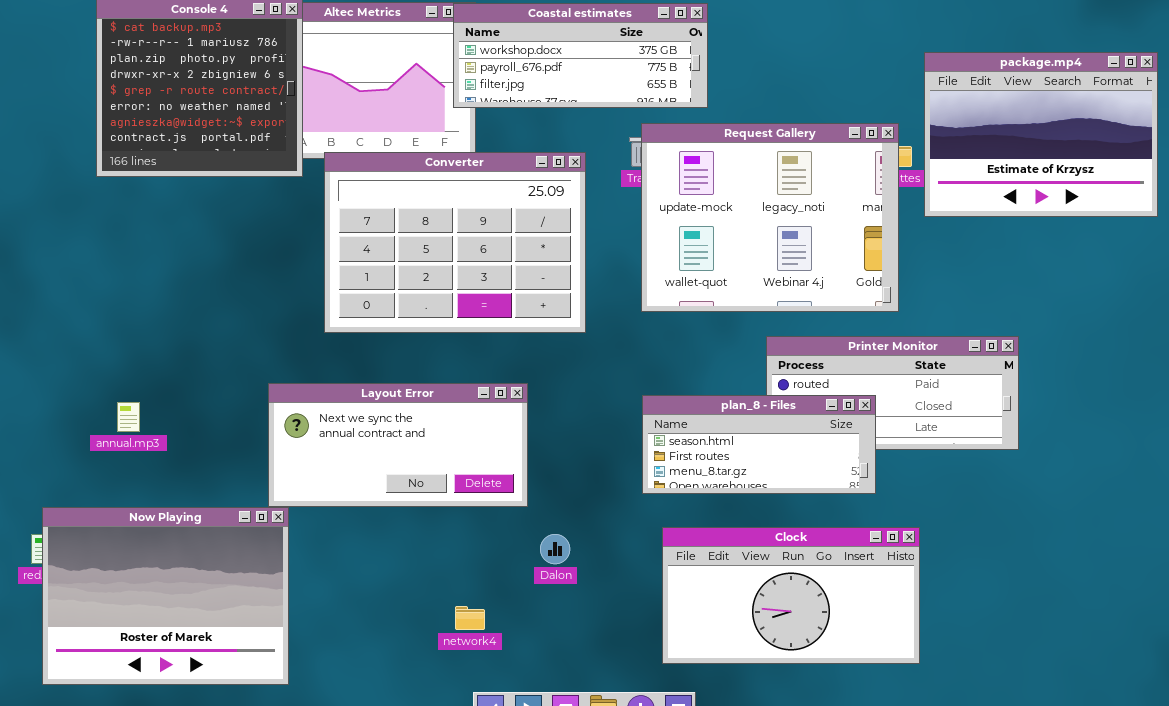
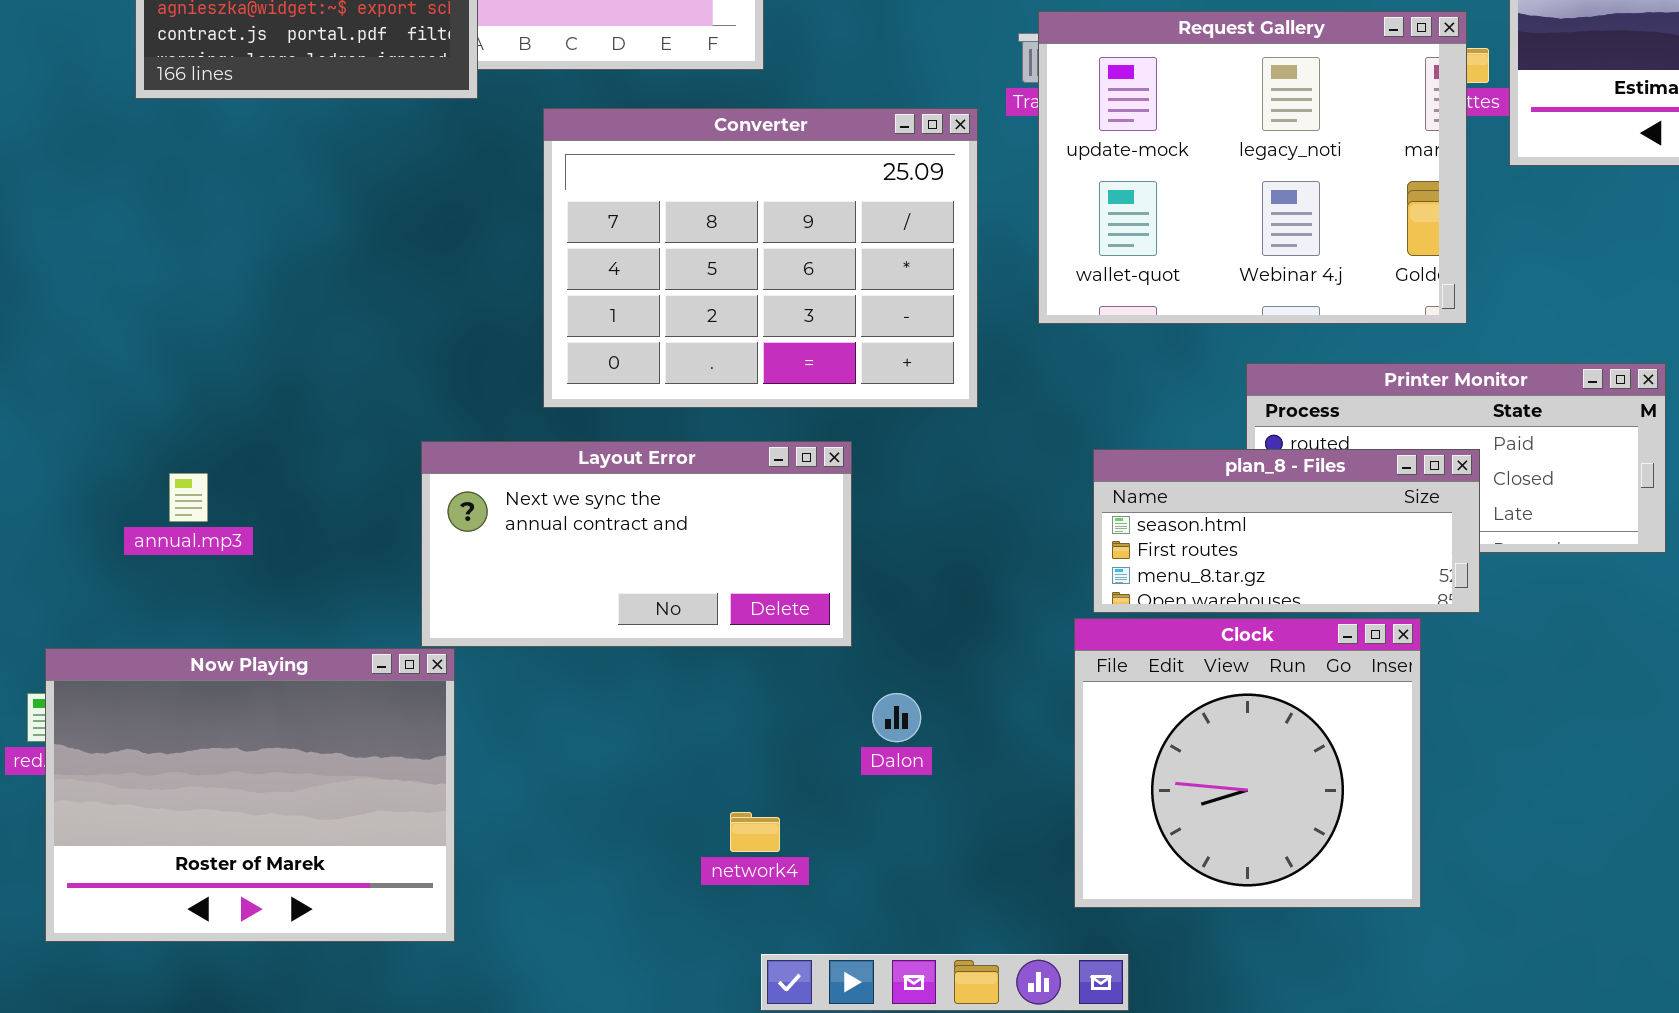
Converter: [324,152,586,333] -> [543,108,978,408], moved
plan_8 - Files: [642,395,876,494] -> [1093,449,1480,613], moved
Clock: [662,527,920,664] -> [1074,618,1421,908], resized

